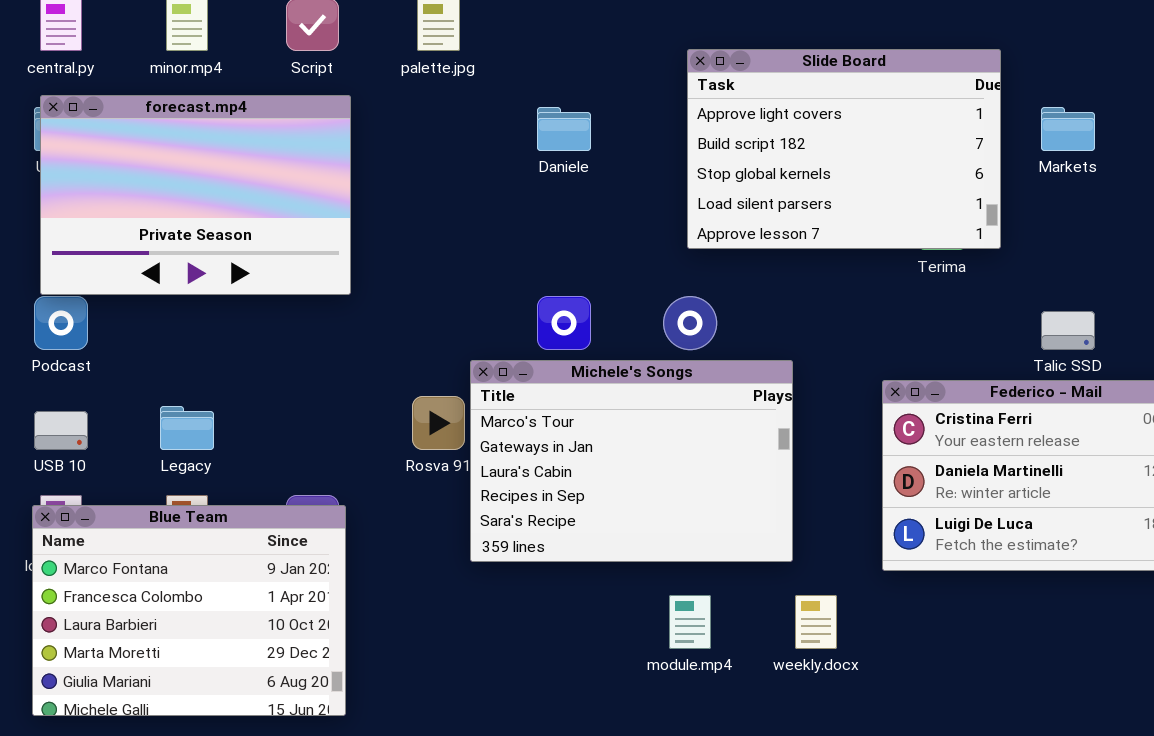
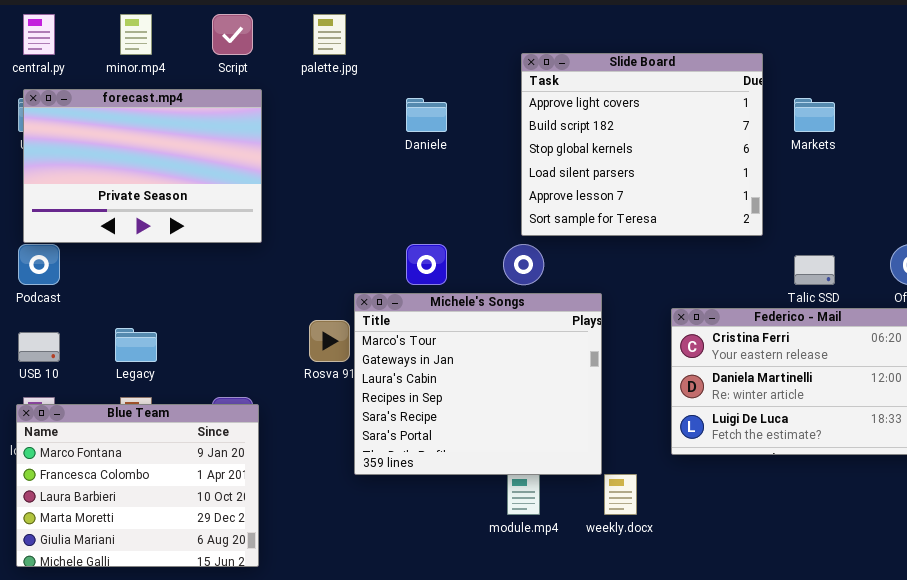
Slide Board: [687,49,1001,249] -> [521,53,763,236], resized
Michele's Songs: [470,360,793,562] -> [354,293,602,475], resized

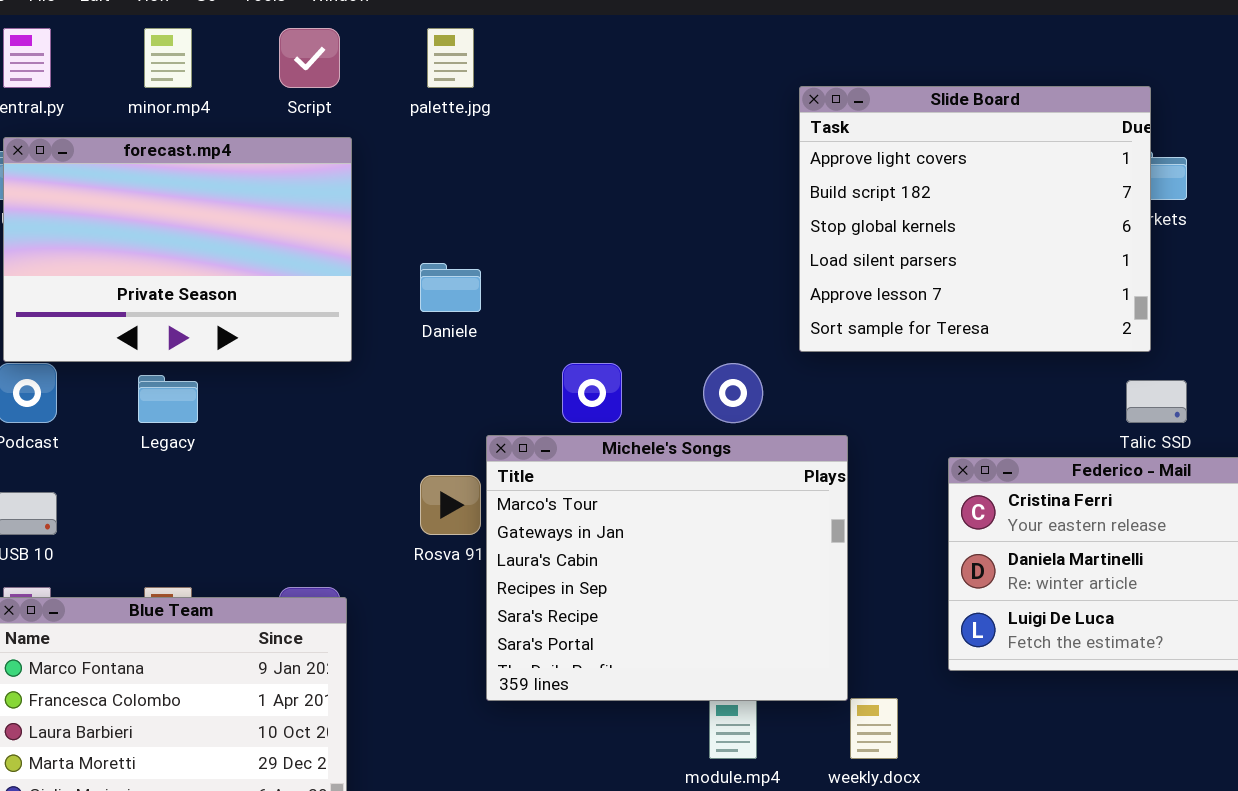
Slide Board: [521,53,763,236] -> [799,86,1151,352], moved
Daniele: [406,98,447,132] -> [420,263,481,312], moved
Legacy: [115,328,157,362] -> [138,375,198,423], moved

